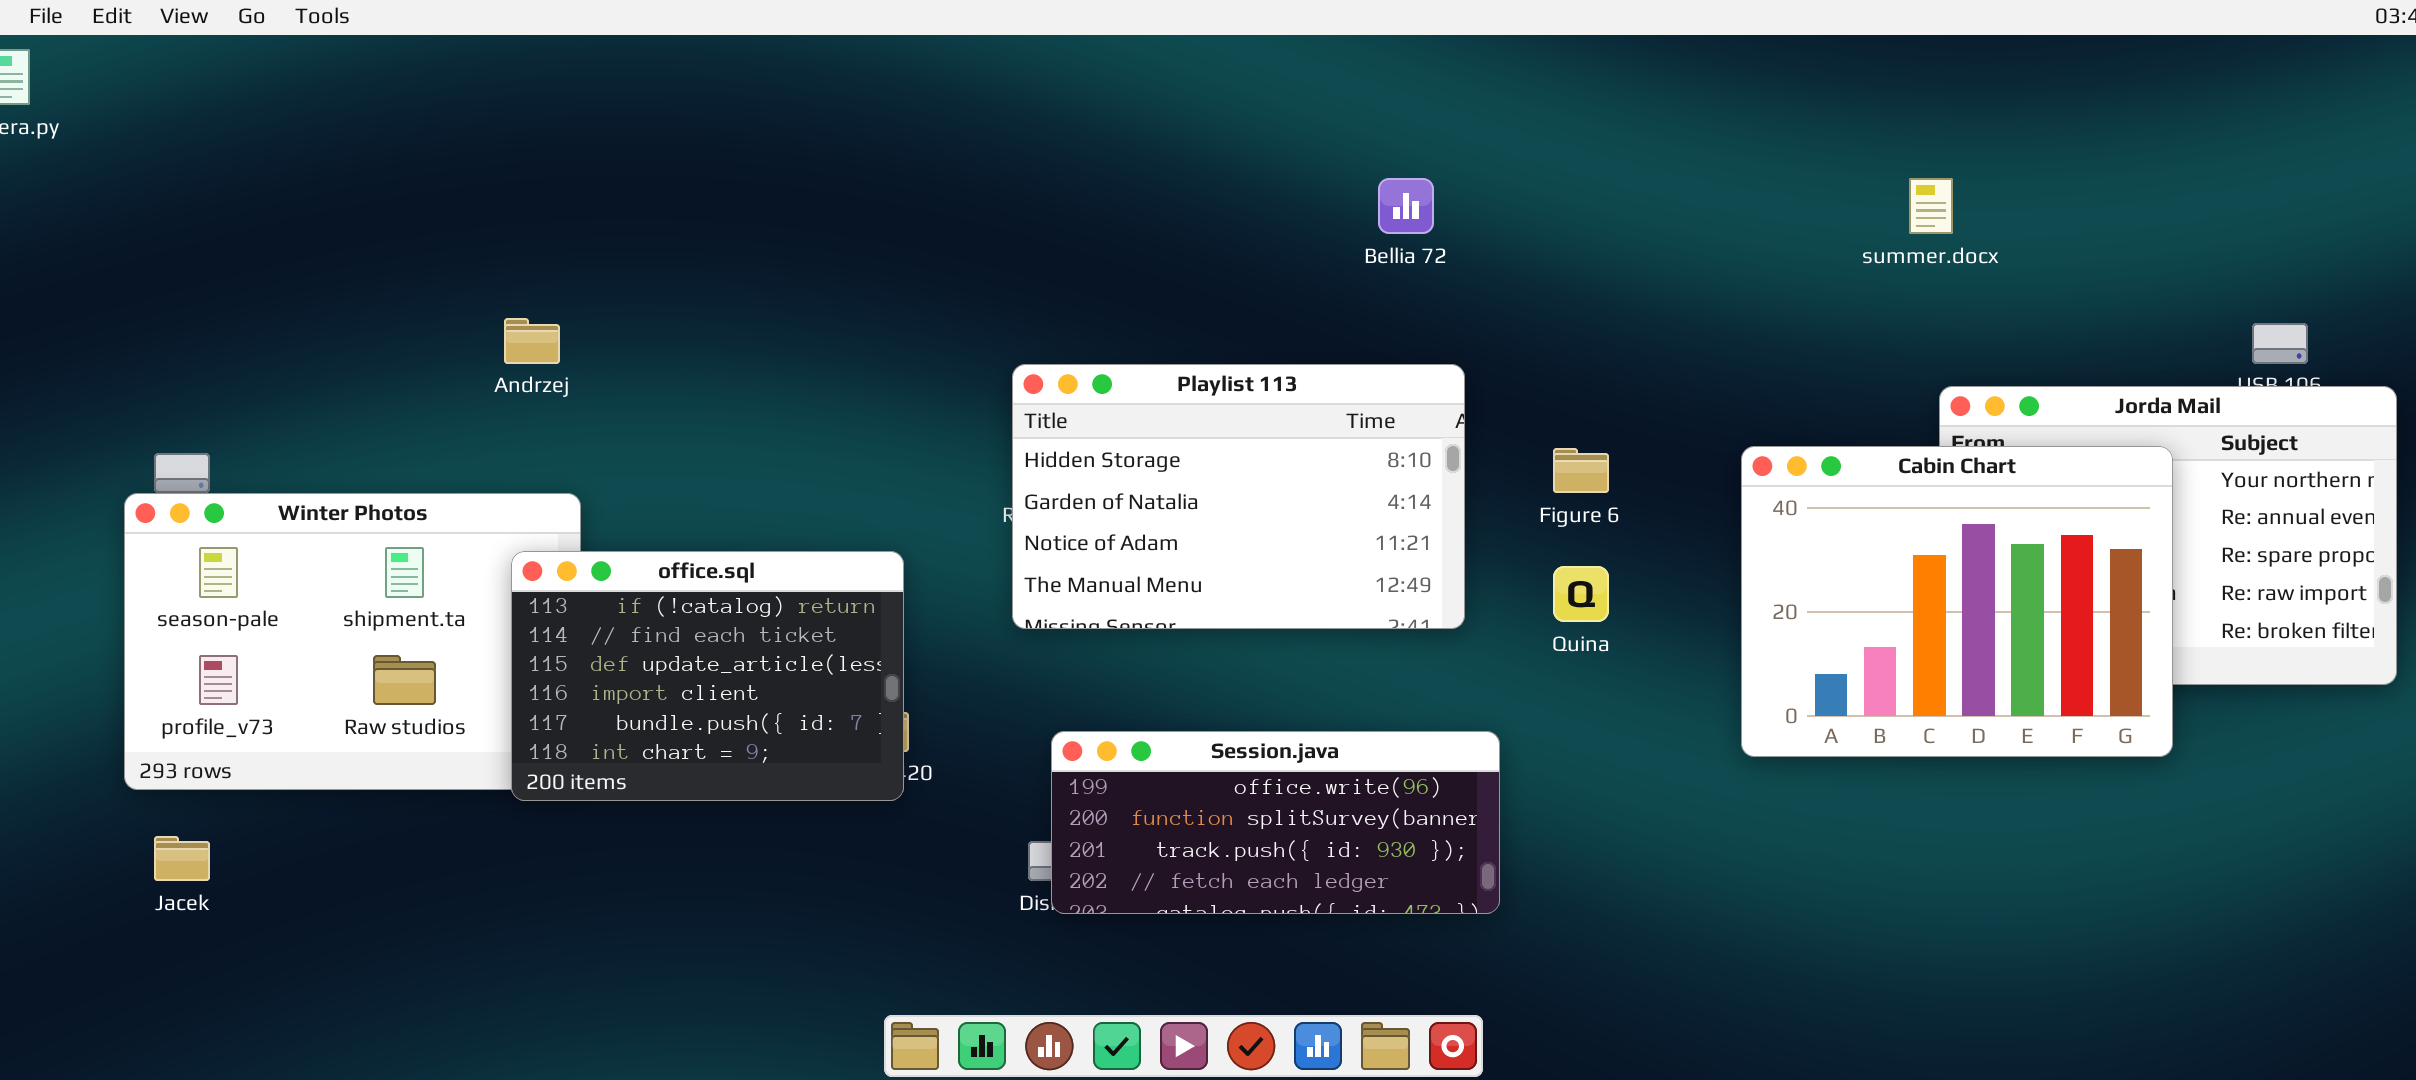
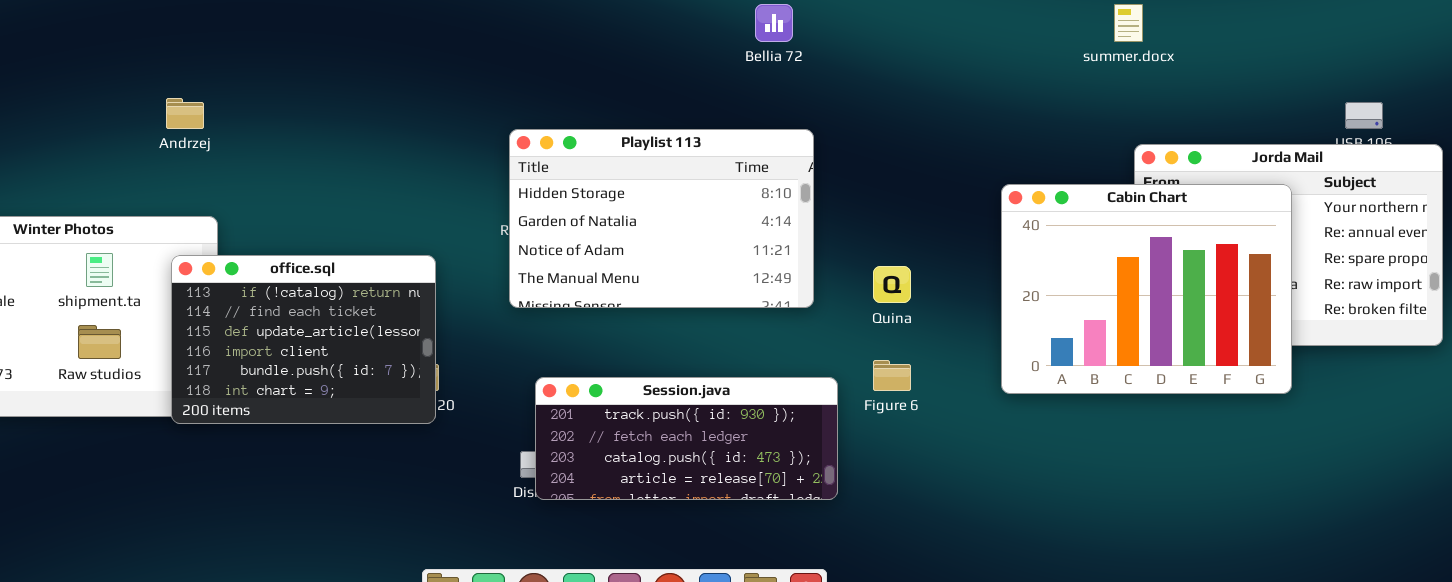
Figure 6: [1553,448,1609,493] -> [873,360,911,391], moved
Session.java: [1051,731,1500,914] -> [535,377,838,500], scrolled down 2 rows

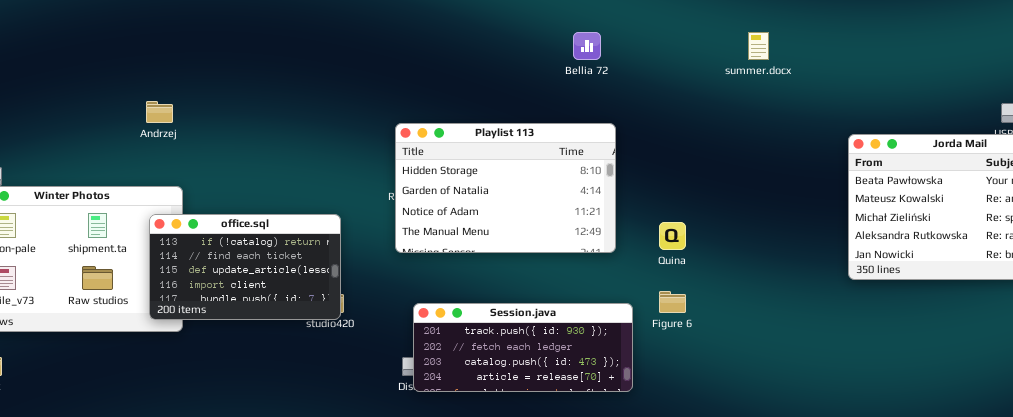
summer.docx: [1114,4,1143,42] -> [748,32,769,60], moved
Cabin Chart: [1001,184,1292,394] -> none, closed
office.sql: [171,255,436,424] -> [149,214,341,320], resized

